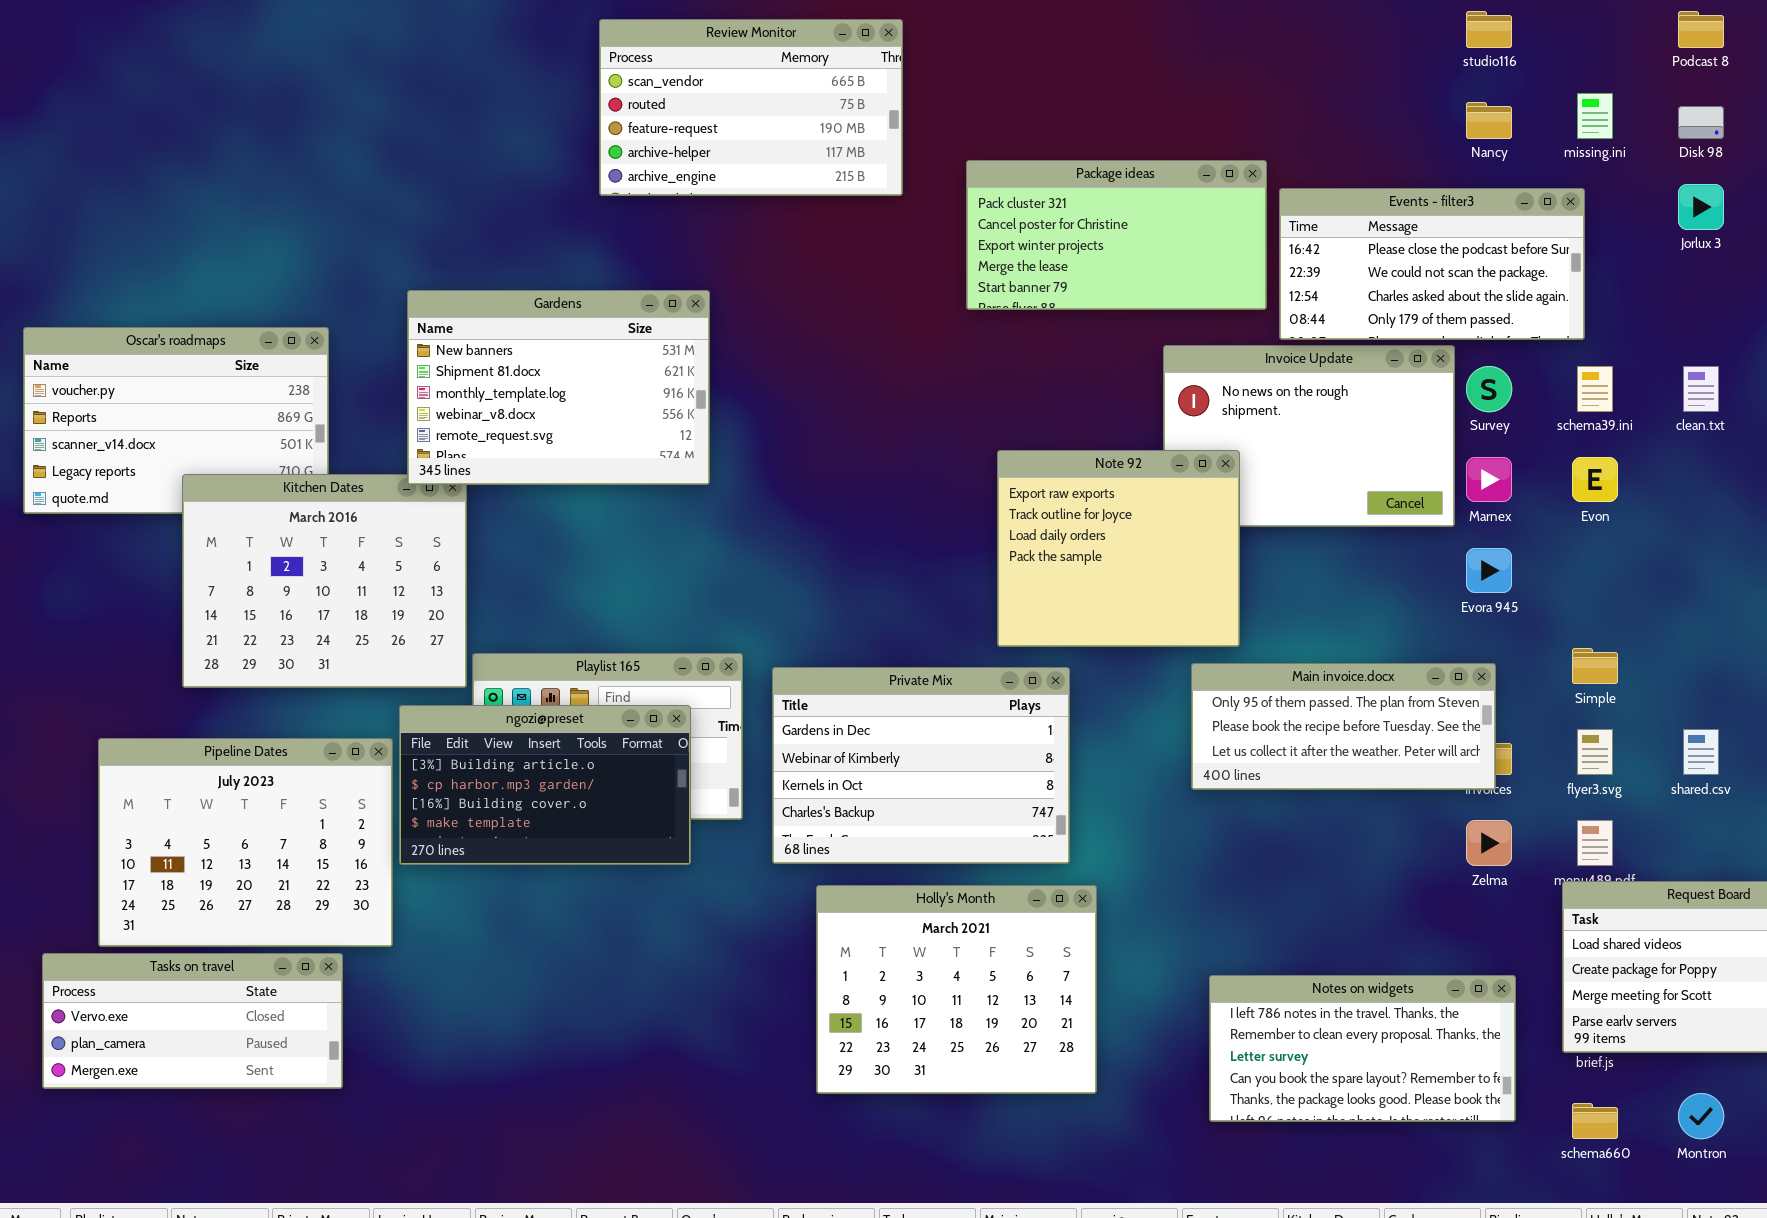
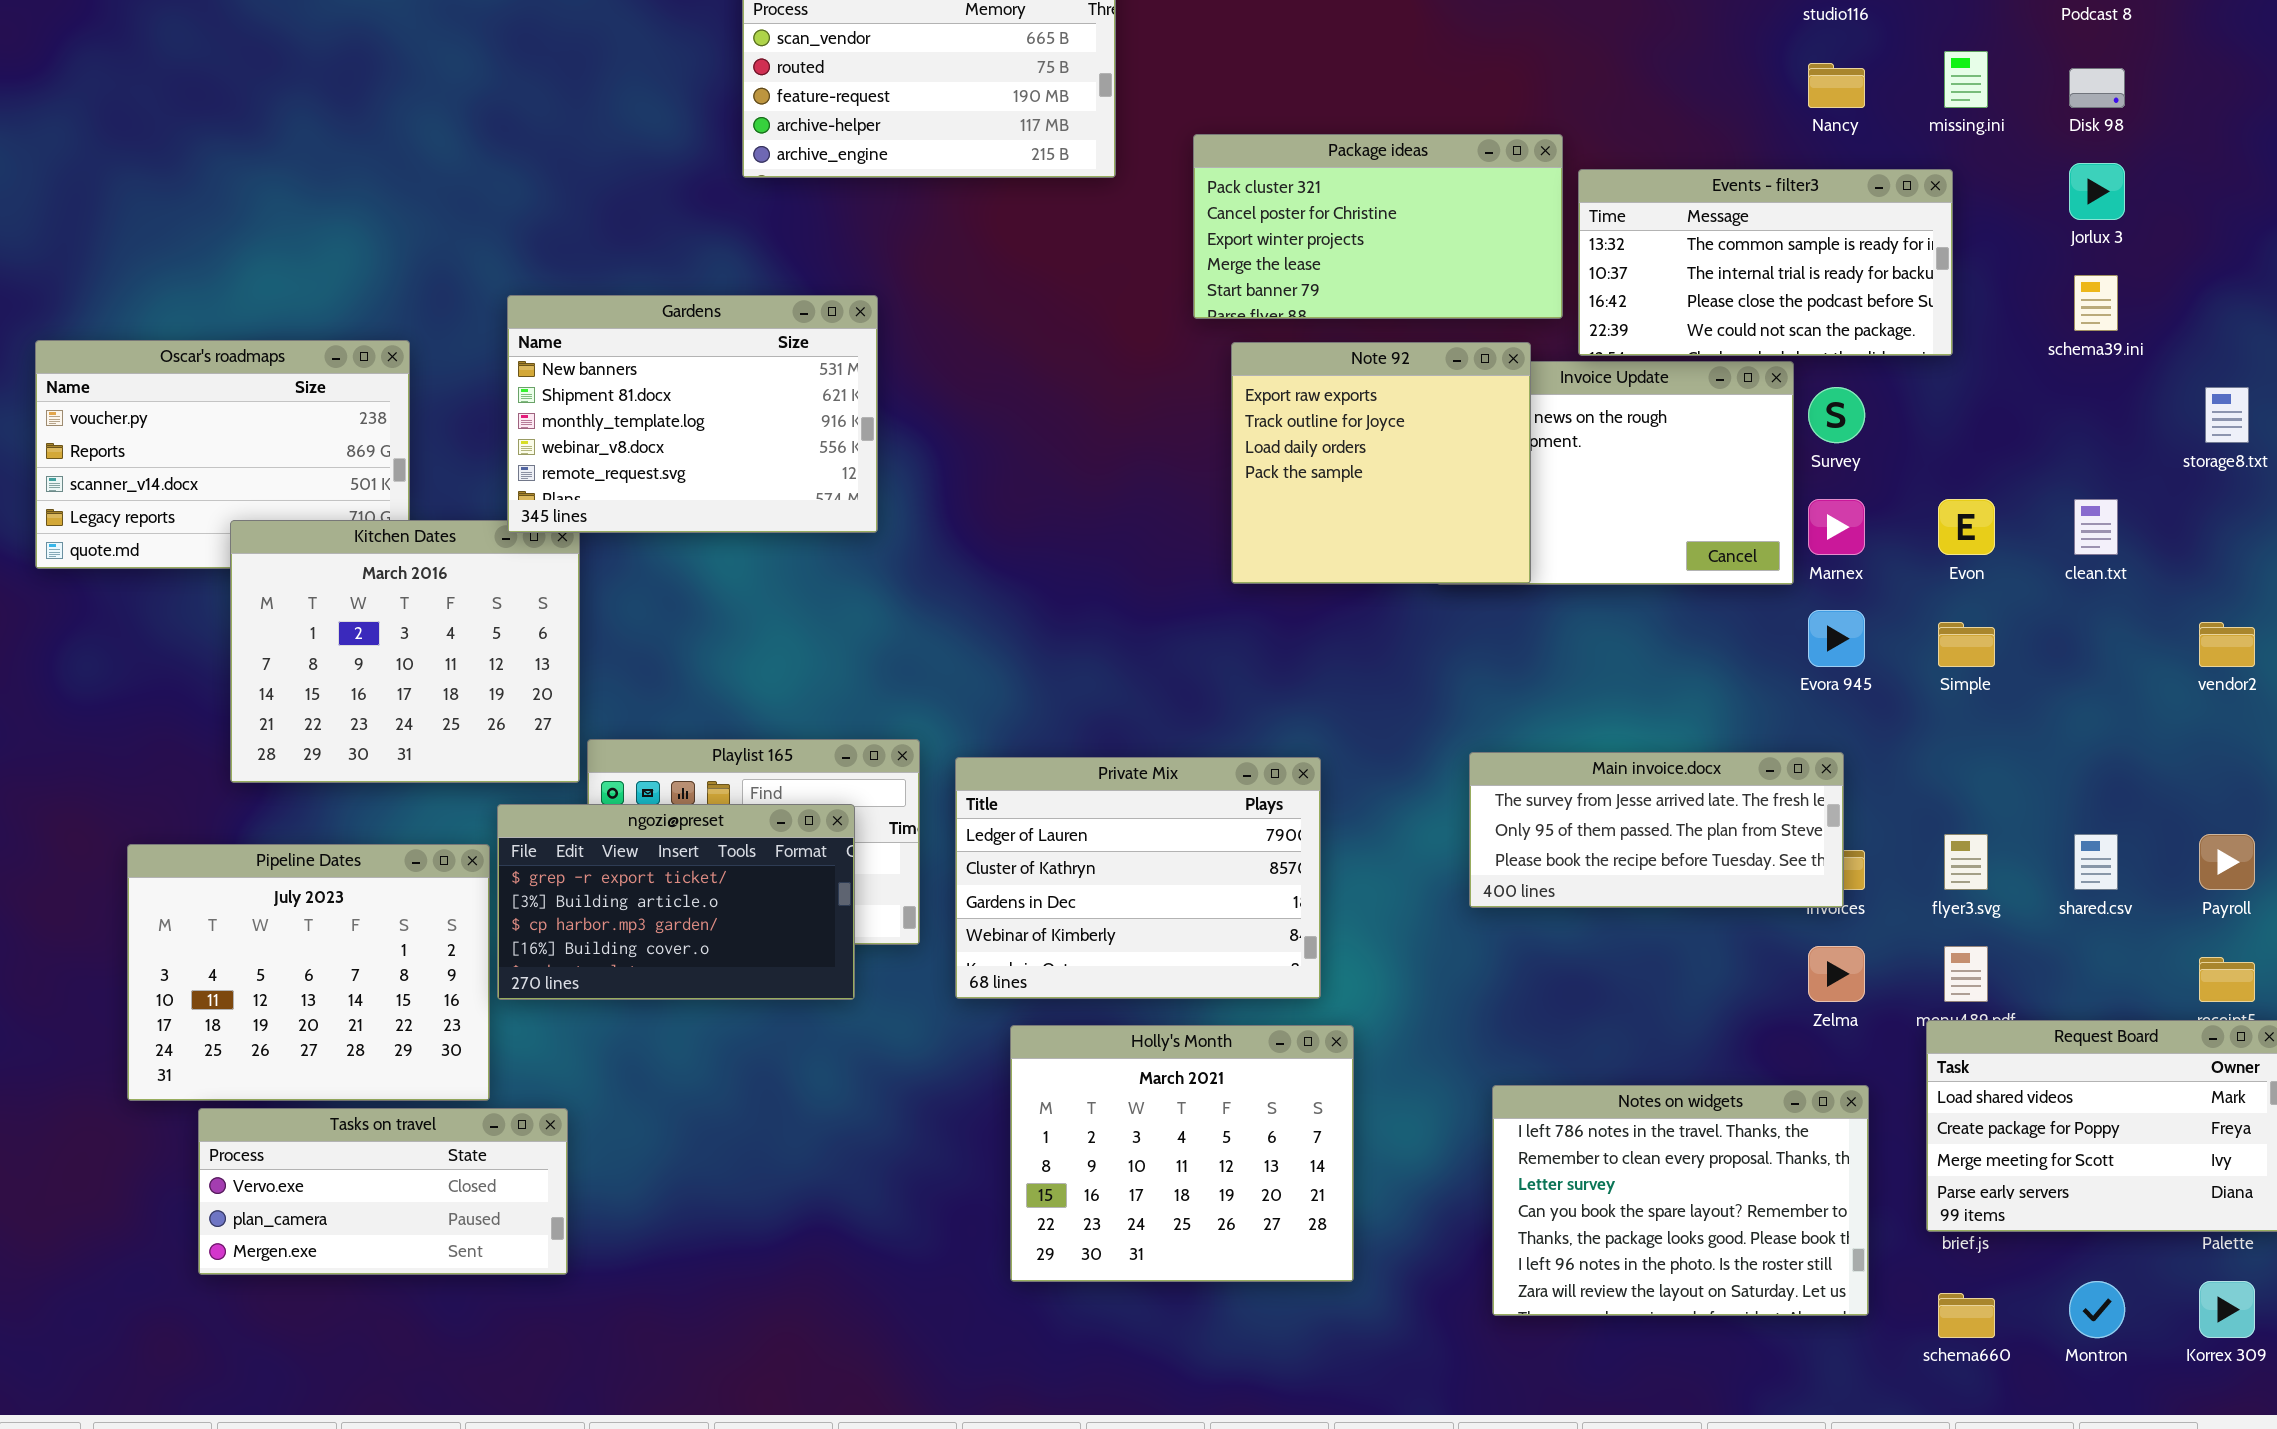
Events - filter3: [1279,188,1585,340] -> [1578,169,1953,356], scrolled up 2 rows
schema39.ini: [1577,366,1613,412] -> [2074,275,2118,331], moved
clean.txt: [1683,366,1719,412] -> [2074,499,2118,555], moved
Note 92: [997,450,1240,647] -> [1231,342,1531,584], moved
Simple: [1572,648,1618,684] -> [1938,622,1995,667], moved
Main invoice.docx: [1191,663,1496,790] -> [1469,752,1844,908], scrolled up 1 row
Private Mix: [772,667,1070,864] -> [955,757,1321,999], scrolled up 2 rows
ngozi@preset: [399,705,691,865] -> [497,804,855,1000], scrolled up 1 row
Tasks on travel: [42,953,343,1089] -> [198,1108,568,1275], moved
Notes on widgets: [1209,975,1516,1122] -> [1492,1085,1869,1316], resized

